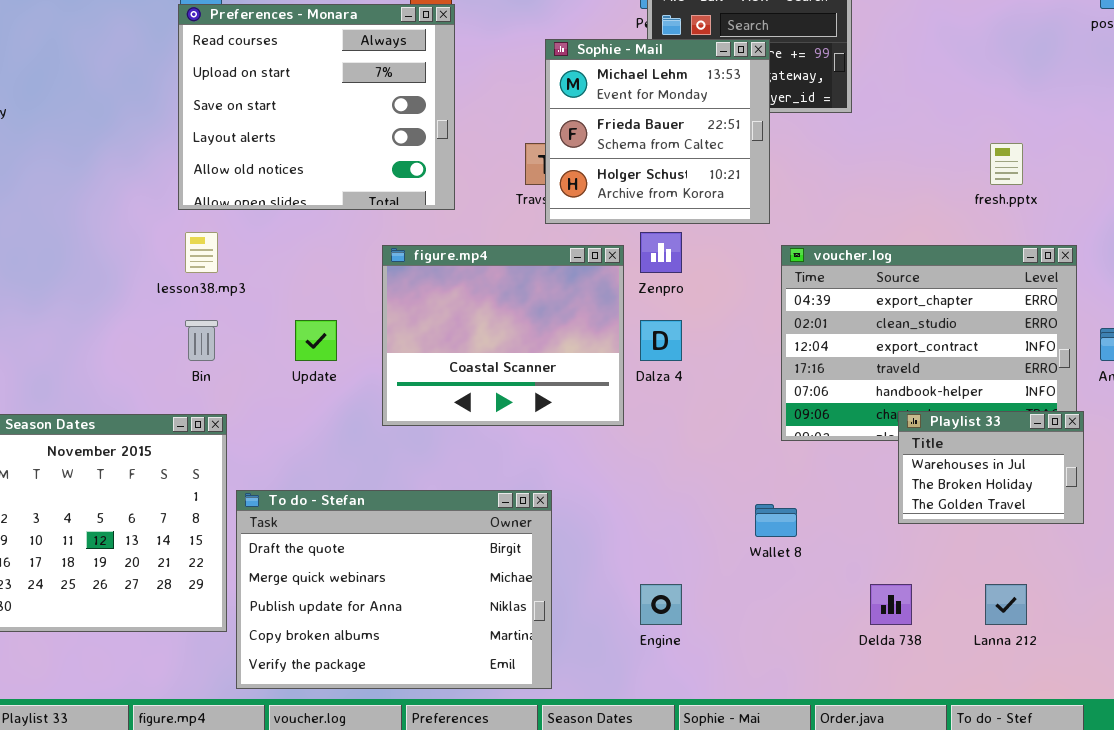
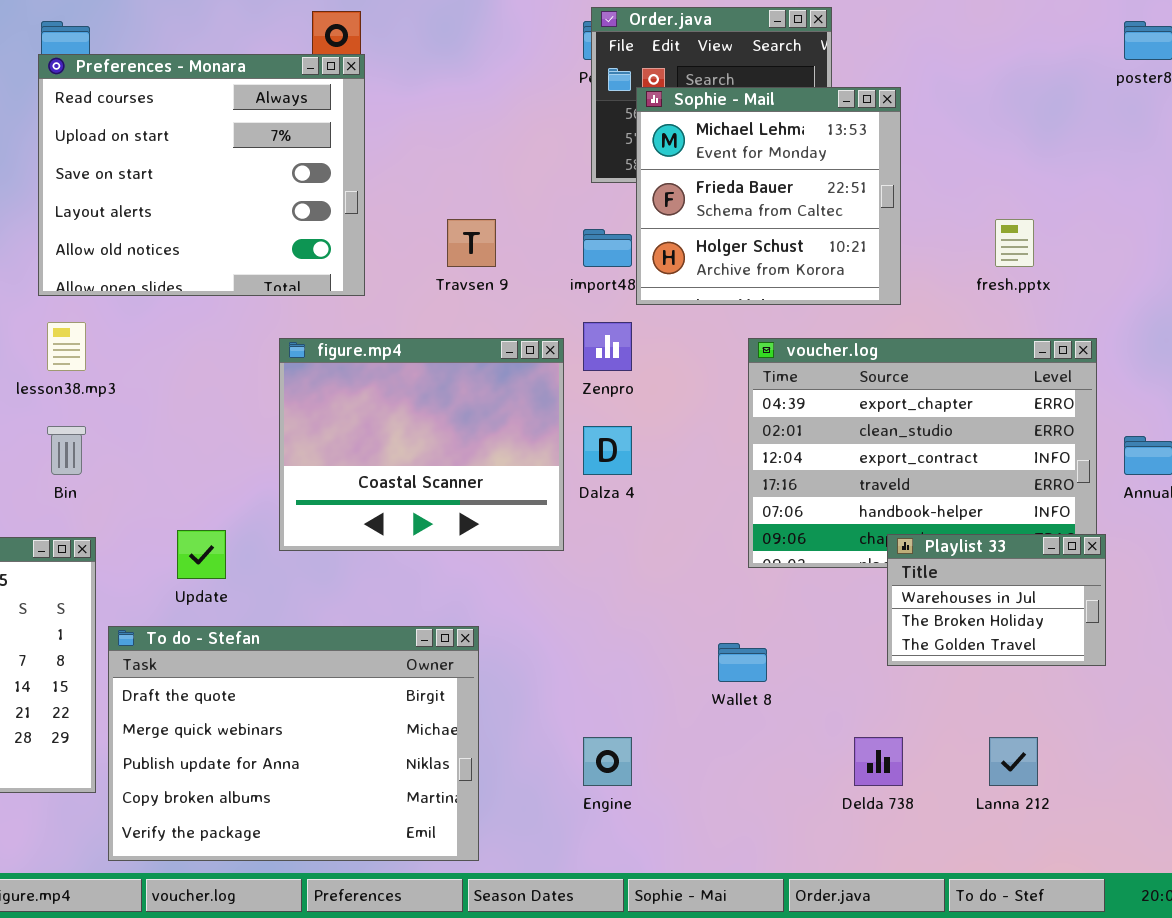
Sophie - Mail: [545,39,770,224] -> [636,87,901,305], moved
Update: [295,320,337,361] -> [177,530,226,579], moved

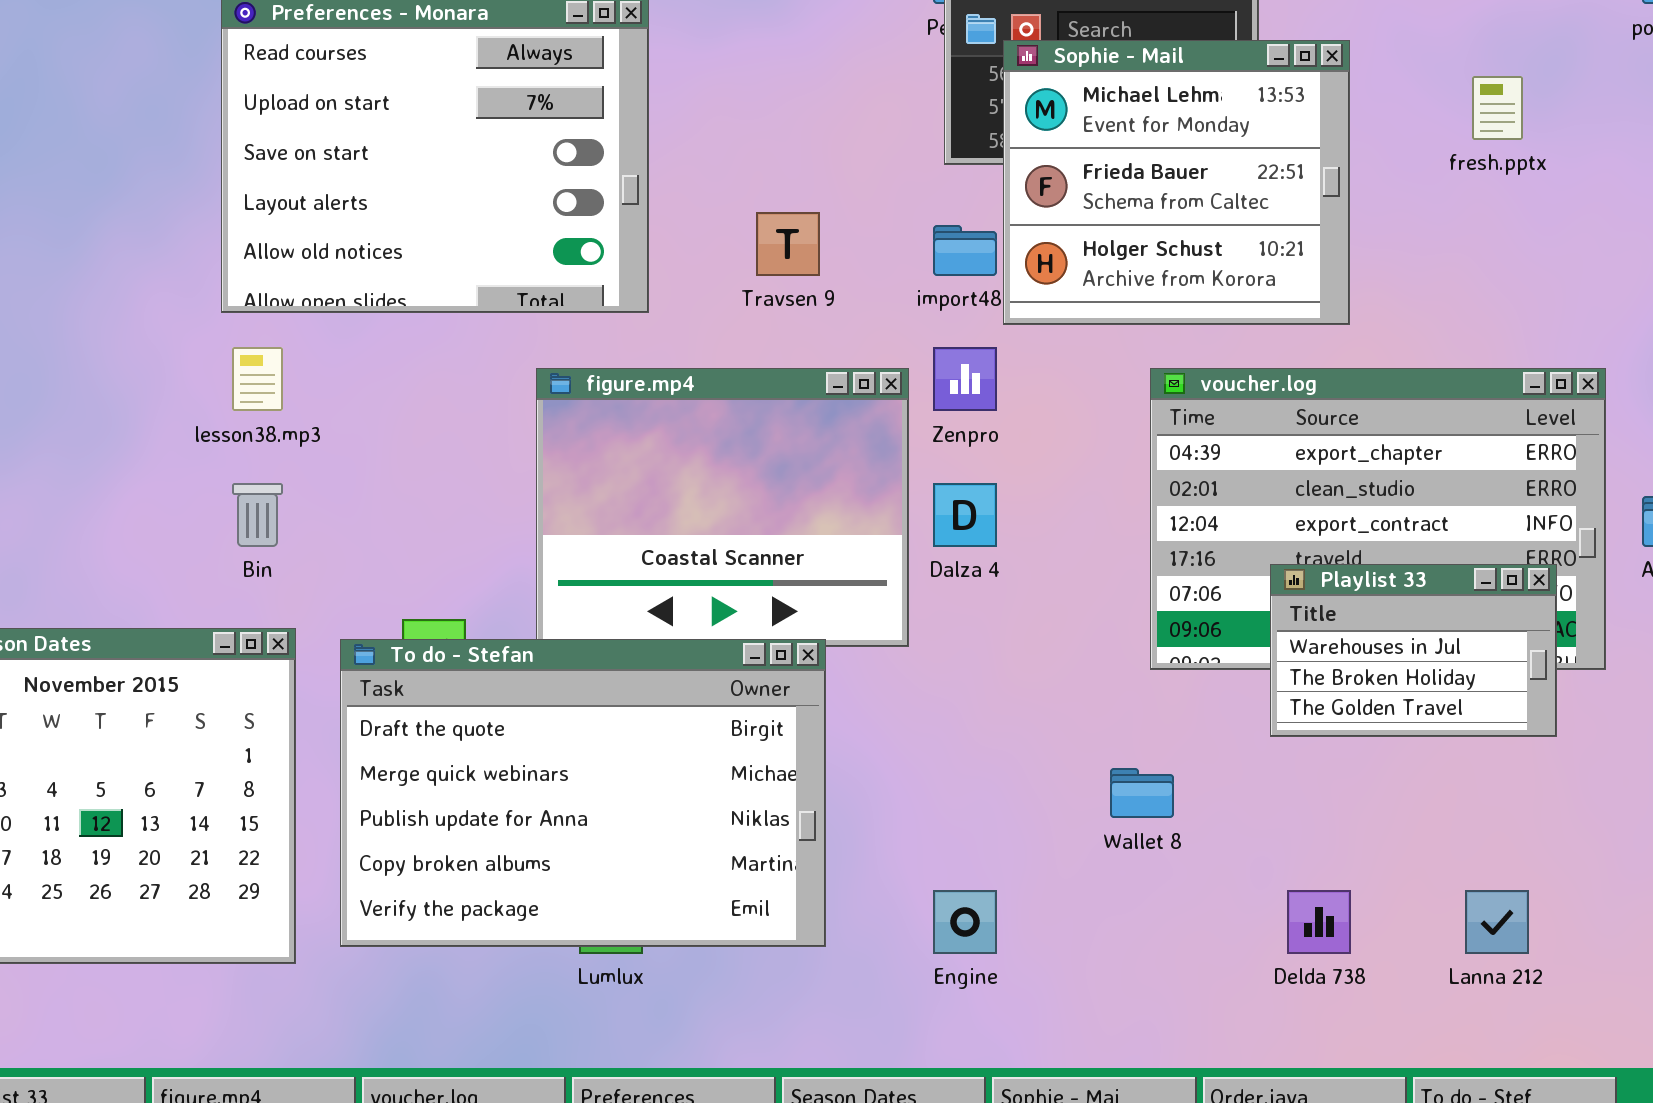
fresh.pptx: [995,219,1034,267] -> [1472,76,1523,140], moved
Playlist 33: [887,534,1106,666] -> [1270,564,1557,737], moved
To do - Stefan: [108,626,479,861] -> [340,639,826,947], moved

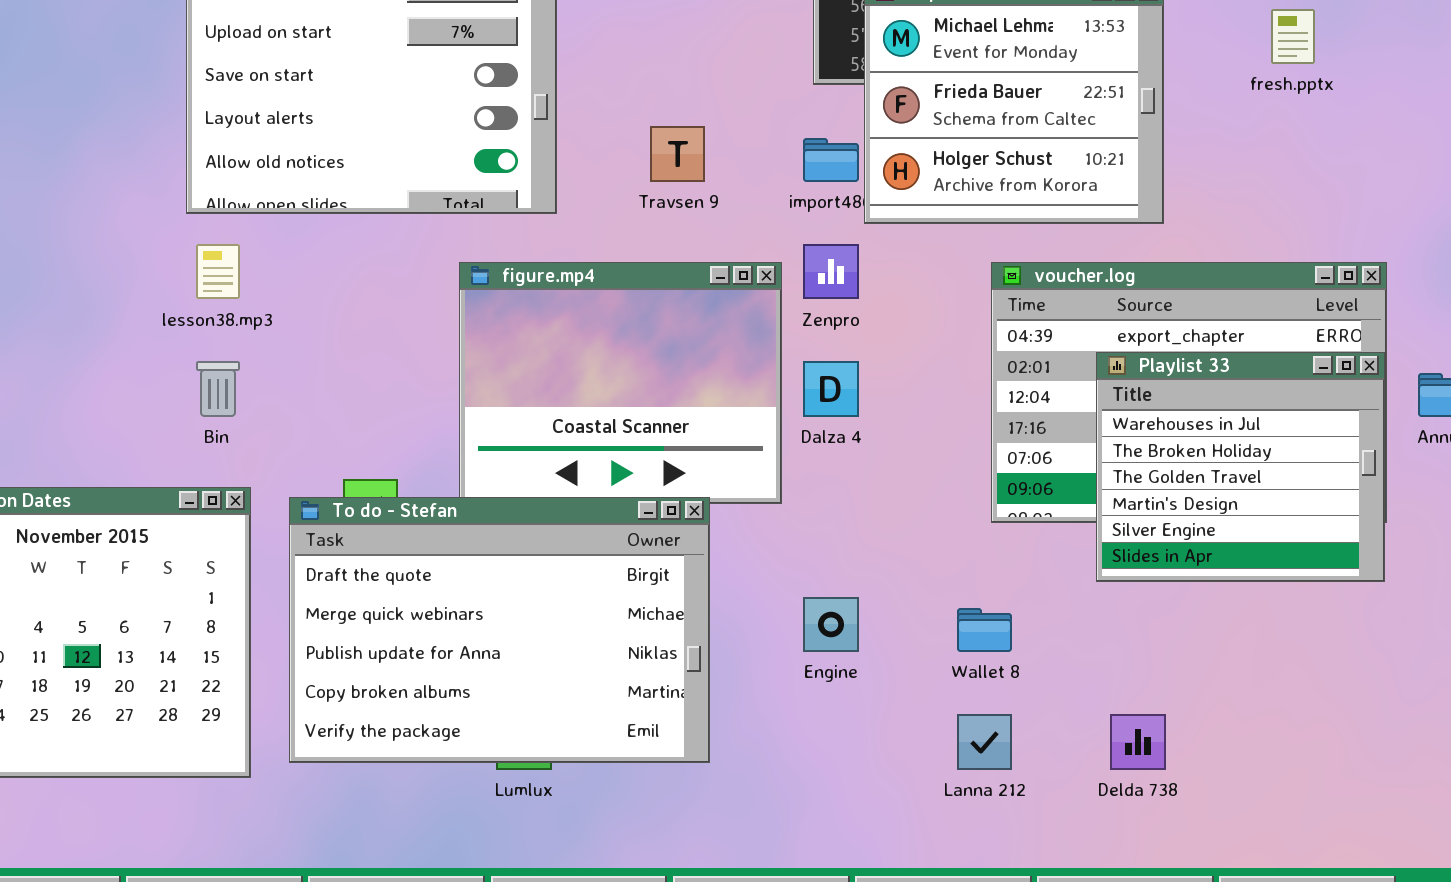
Playlist 33: [1270,564,1557,737] -> [1096,352,1385,582], resized
Engine: [933,890,997,954] -> [803,597,859,652], moved
Lanna 212: [1465,890,1529,954] -> [957,714,1012,770], moved

